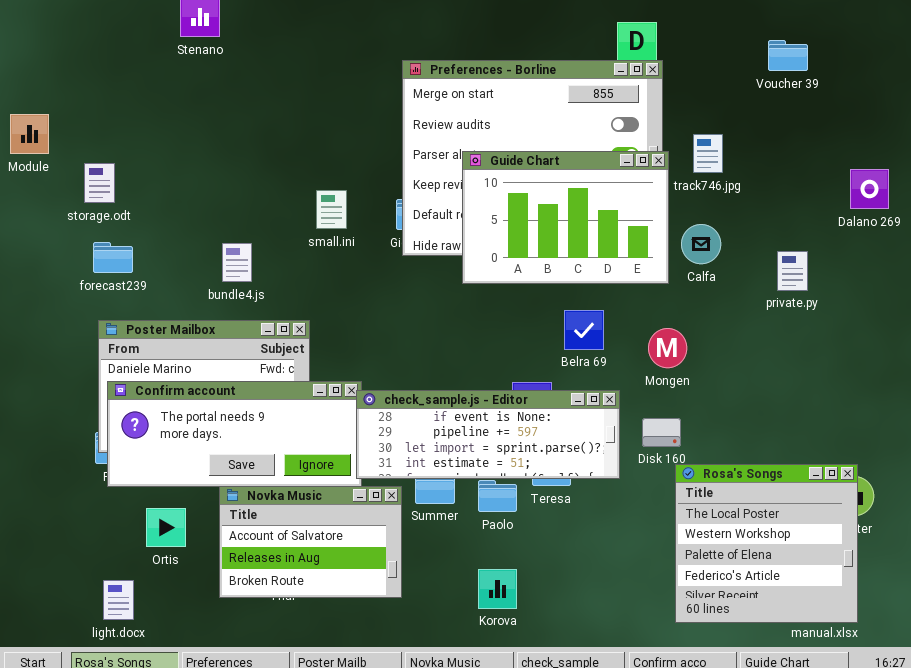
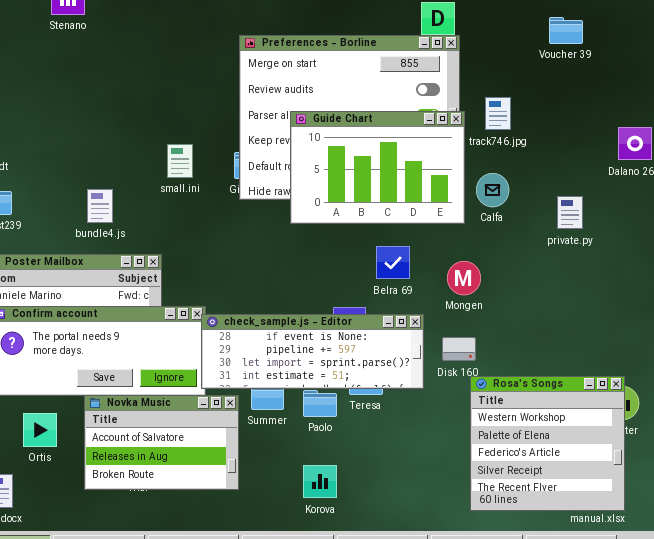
Rosa's Songs: [675,464,858,623] -> [470,376,625,511], scrolled down 1 row

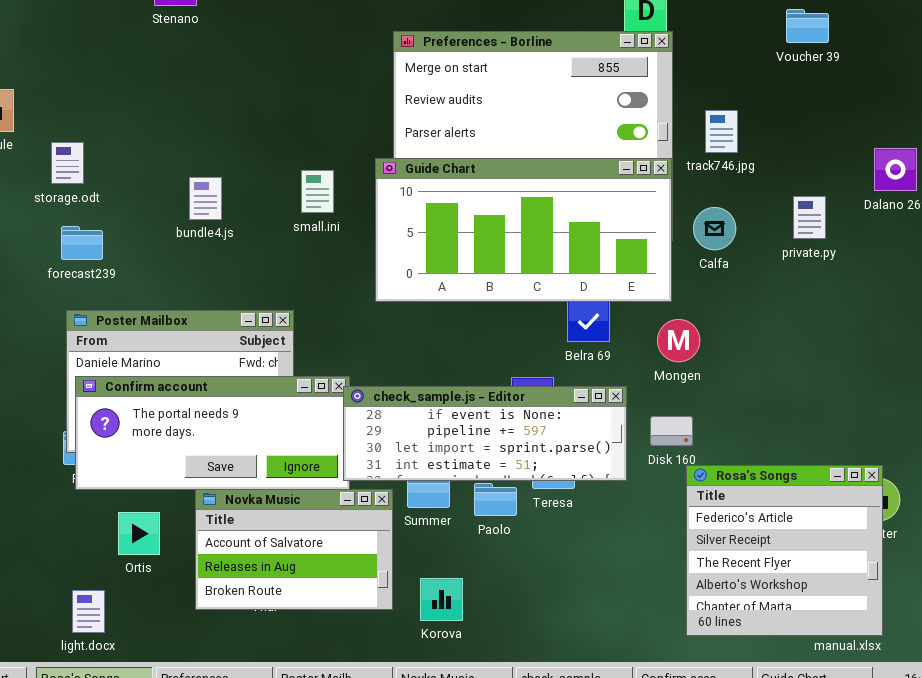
Guide Chart: [290,111,465,224] -> [375,158,672,302], moved, resized
bundle4.js: [87,189,113,223] -> [189,177,222,220], moved
private.py: [557,196,583,229] -> [793,196,826,239], moved
Rosa's Songs: [470,376,625,511] -> [686,465,883,636], scrolled down 2 rows
Korova: [303,465,337,498] -> [420,578,463,621], moved

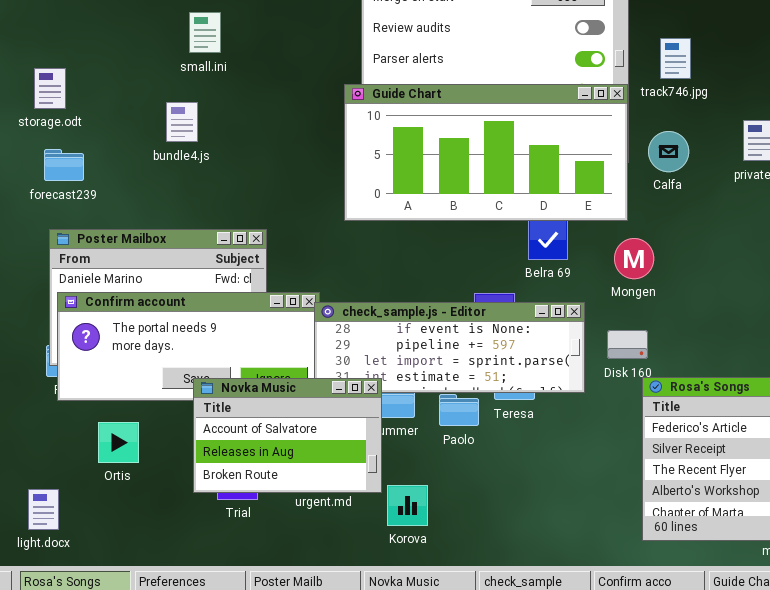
small.ini: [301,170,334,213] -> [189,12,221,53], moved
Novka Music: [195,489,393,610] -> [193,378,382,493], moved
light.docx: [72,590,105,633] -> [28,489,59,530], moved

